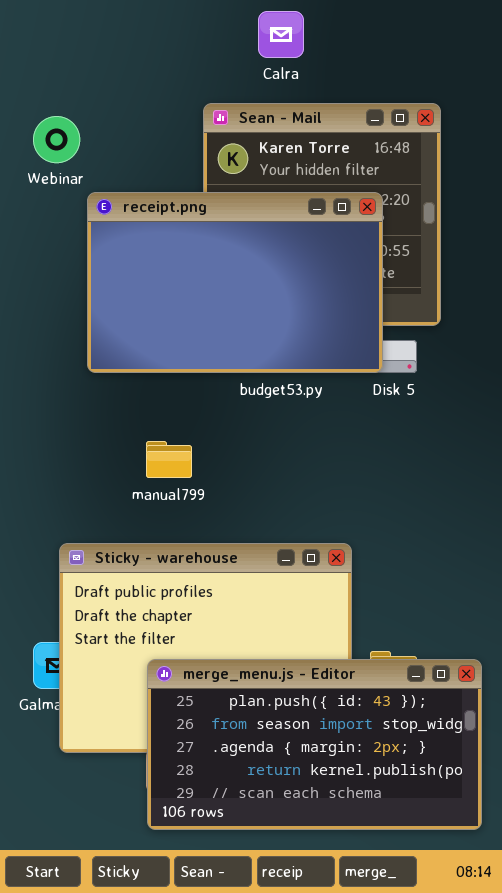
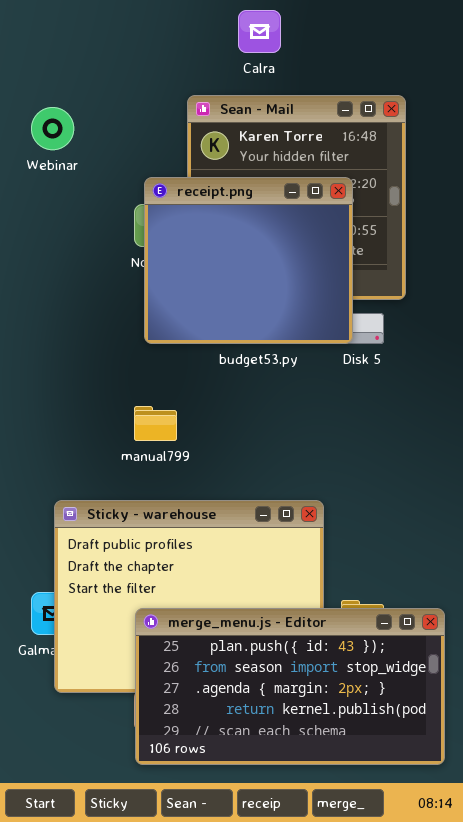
receipt.png: [87,192,383,373] -> [144,177,353,344], resized

